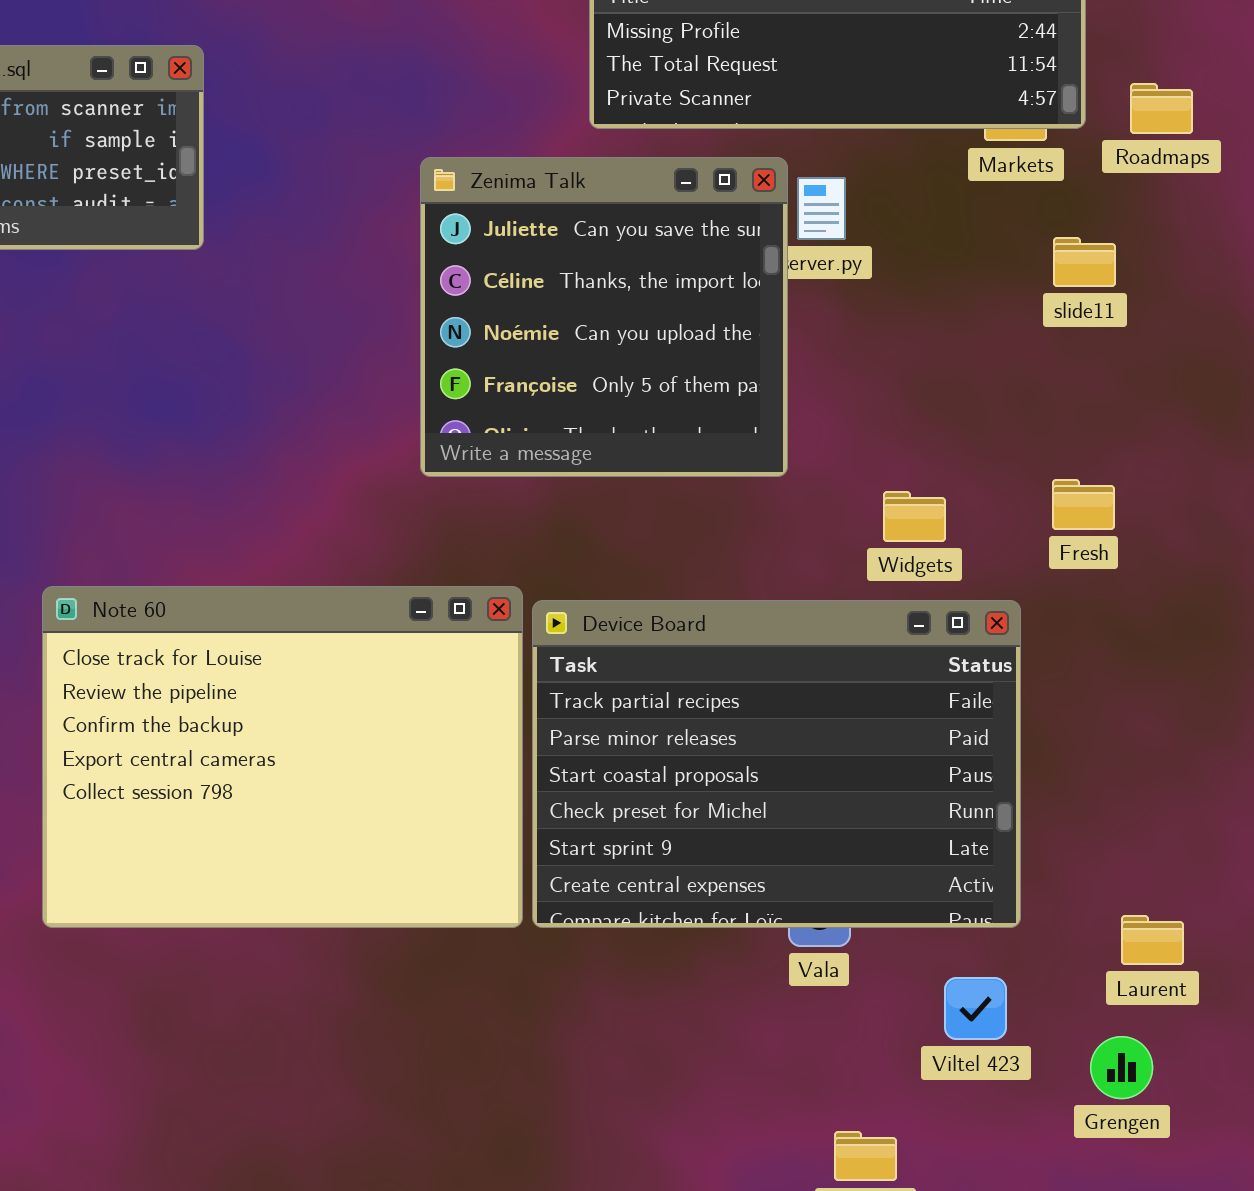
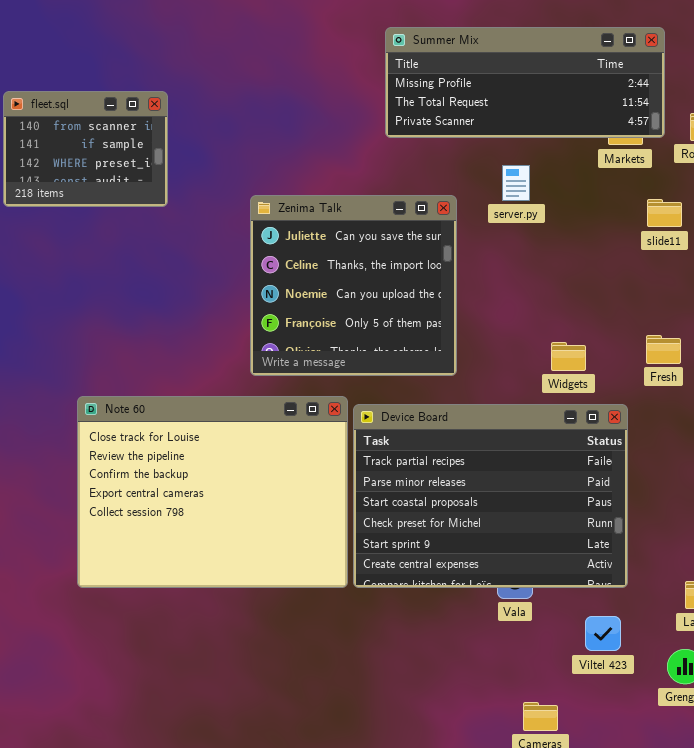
Zenima Talk: [420,157,788,477] -> [250,195,457,376], moved

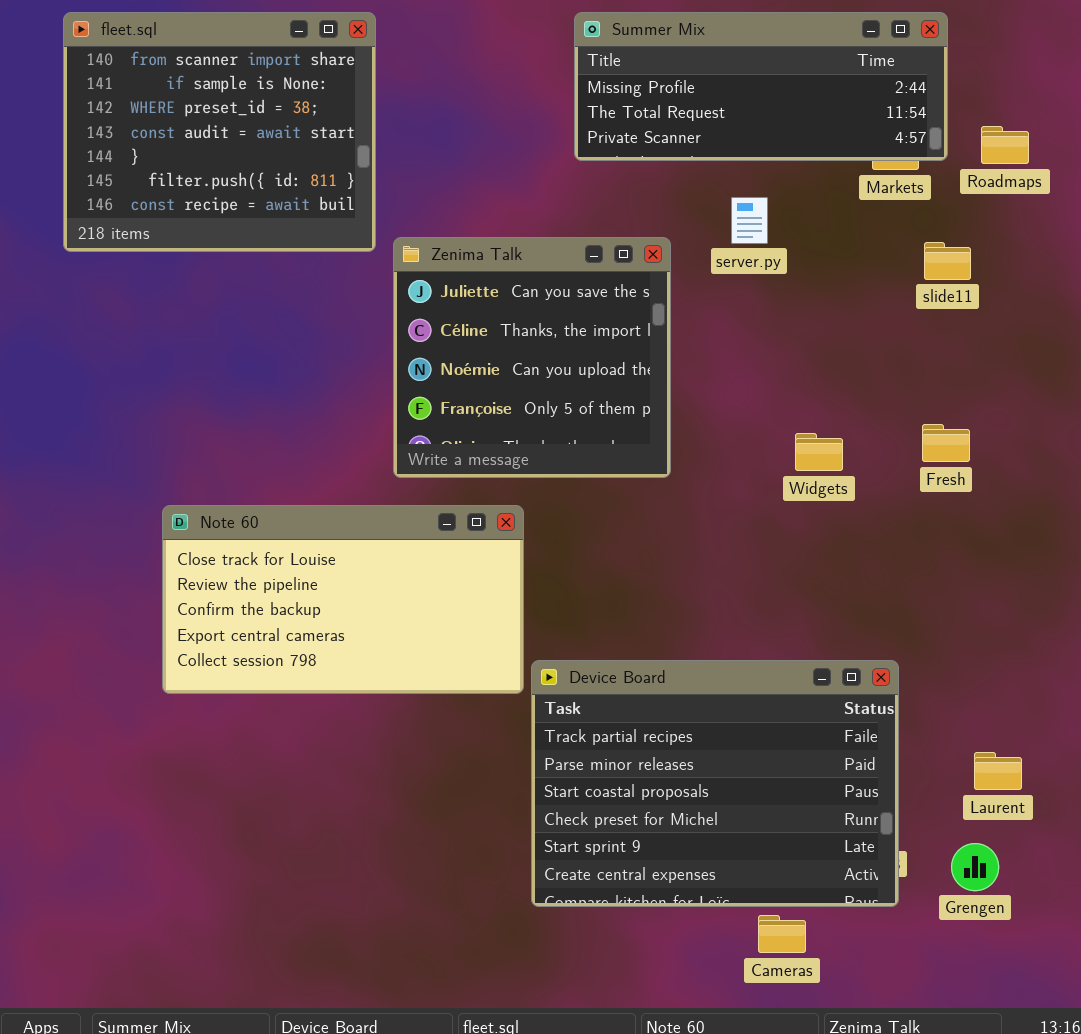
fleet.sql: [3,91,168,207] -> [63,12,376,252], resized
Note 60: [77,396,348,588] -> [162,505,524,694], resized
Device Board: [353,404,628,588] -> [531,660,899,907], moved

